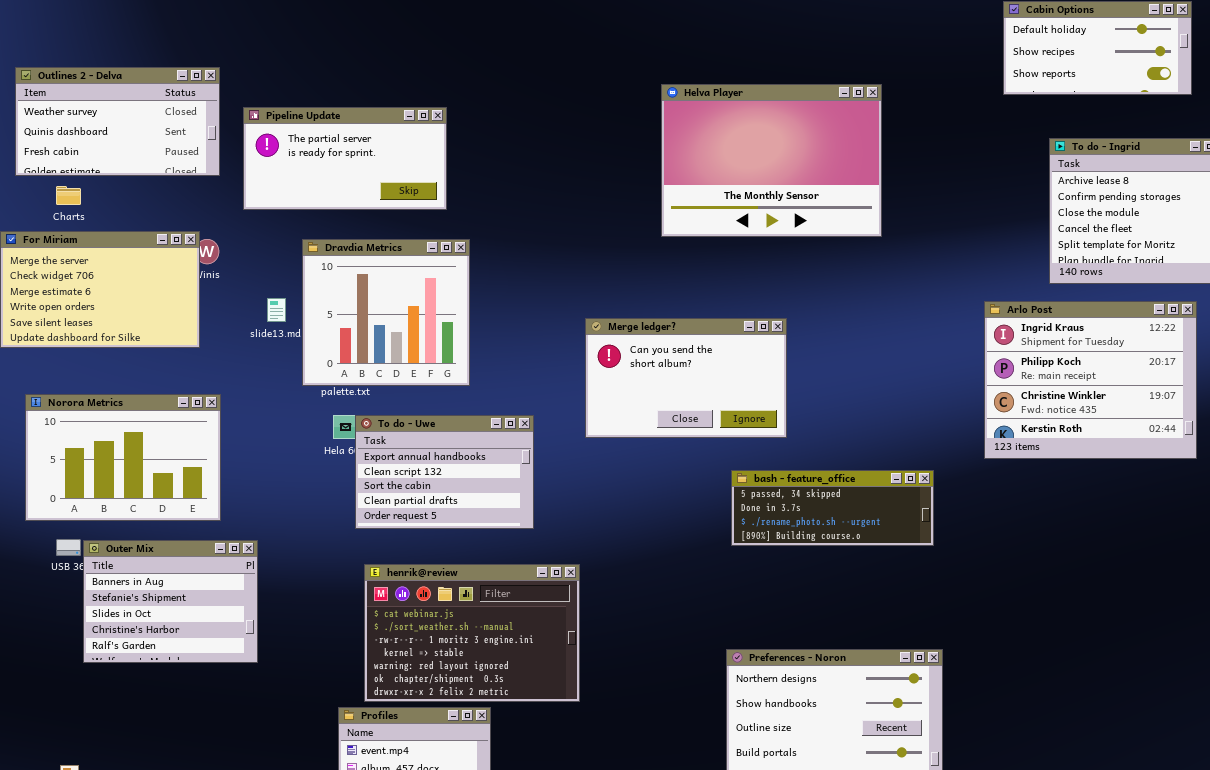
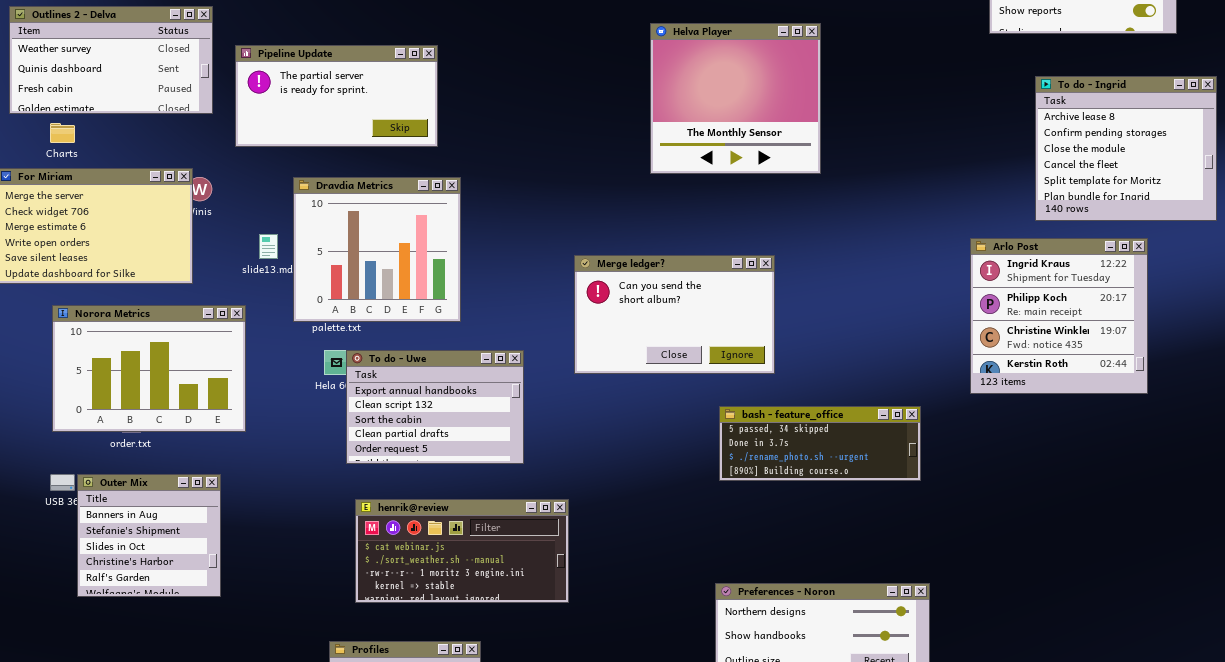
Helva Player: [661,84,882,237] -> [650,23,821,174], resized
Arlo Post: [984,301,1197,459] -> [970,238,1148,394], resized
Norora Metrics: [25,394,221,521] -> [52,305,246,432], moved
Outer Mix: [83,540,258,663] -> [77,474,221,597], resized
henrik@review: [364,564,580,702] -> [355,499,569,603], resized

